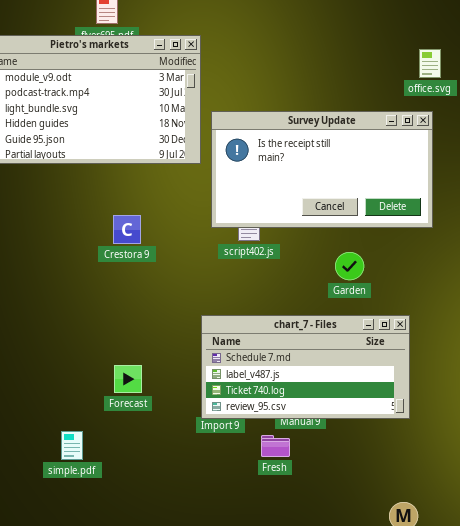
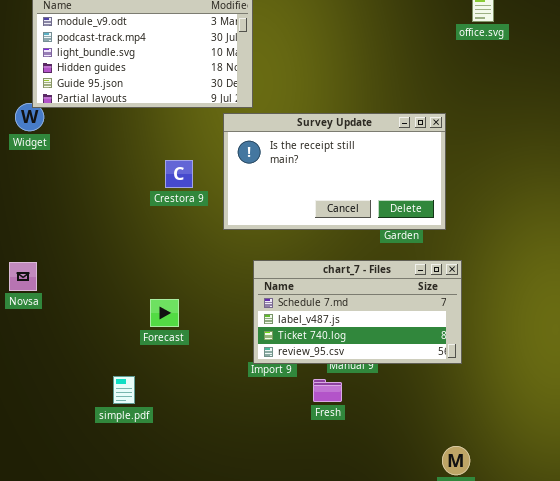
Survey Update: [211,111,433,228] -> [223,113,446,230], moved
Forecast: [114,365,142,393] -> [150,299,179,327], moved

